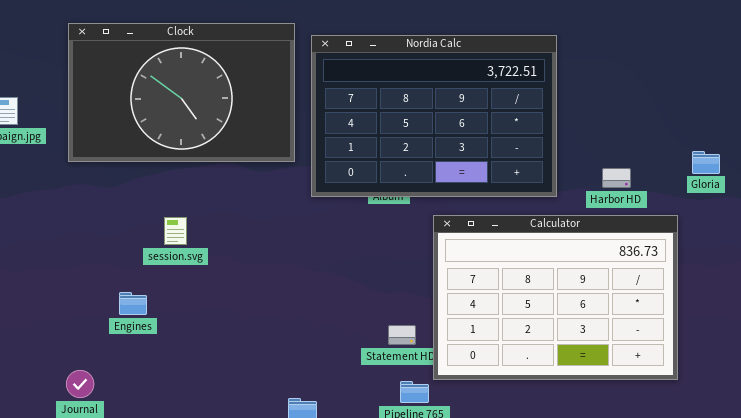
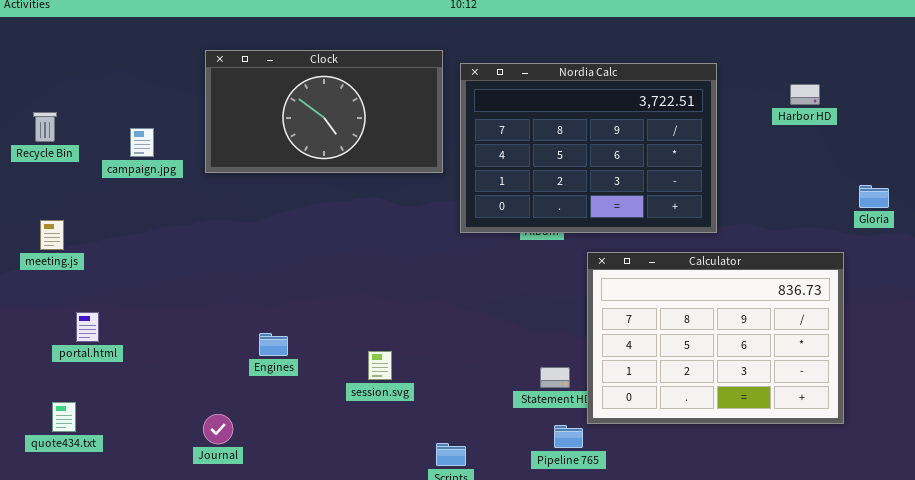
Clock: [68,23,295,162] -> [205,50,443,173], resized
Harbor HD: [602,168,631,188] -> [790,84,820,105], moved
session.svg: [164,217,187,245] -> [368,351,392,380], moved

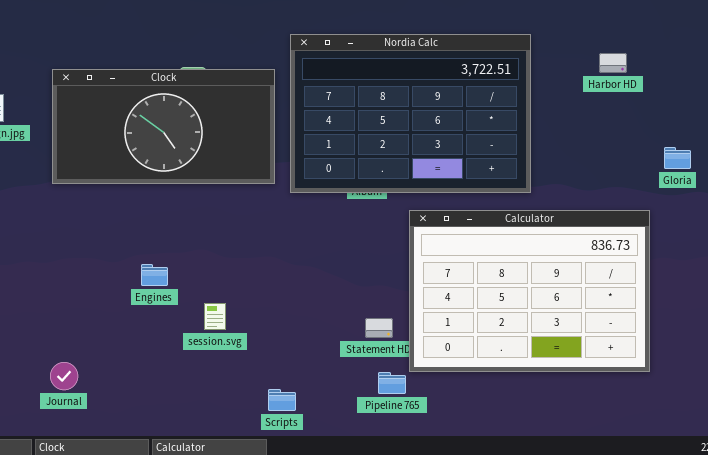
Clock: [205,50,443,173] -> [52,69,275,184], moved
Engines: [259,333,288,356] -> [141,264,168,286], moved

